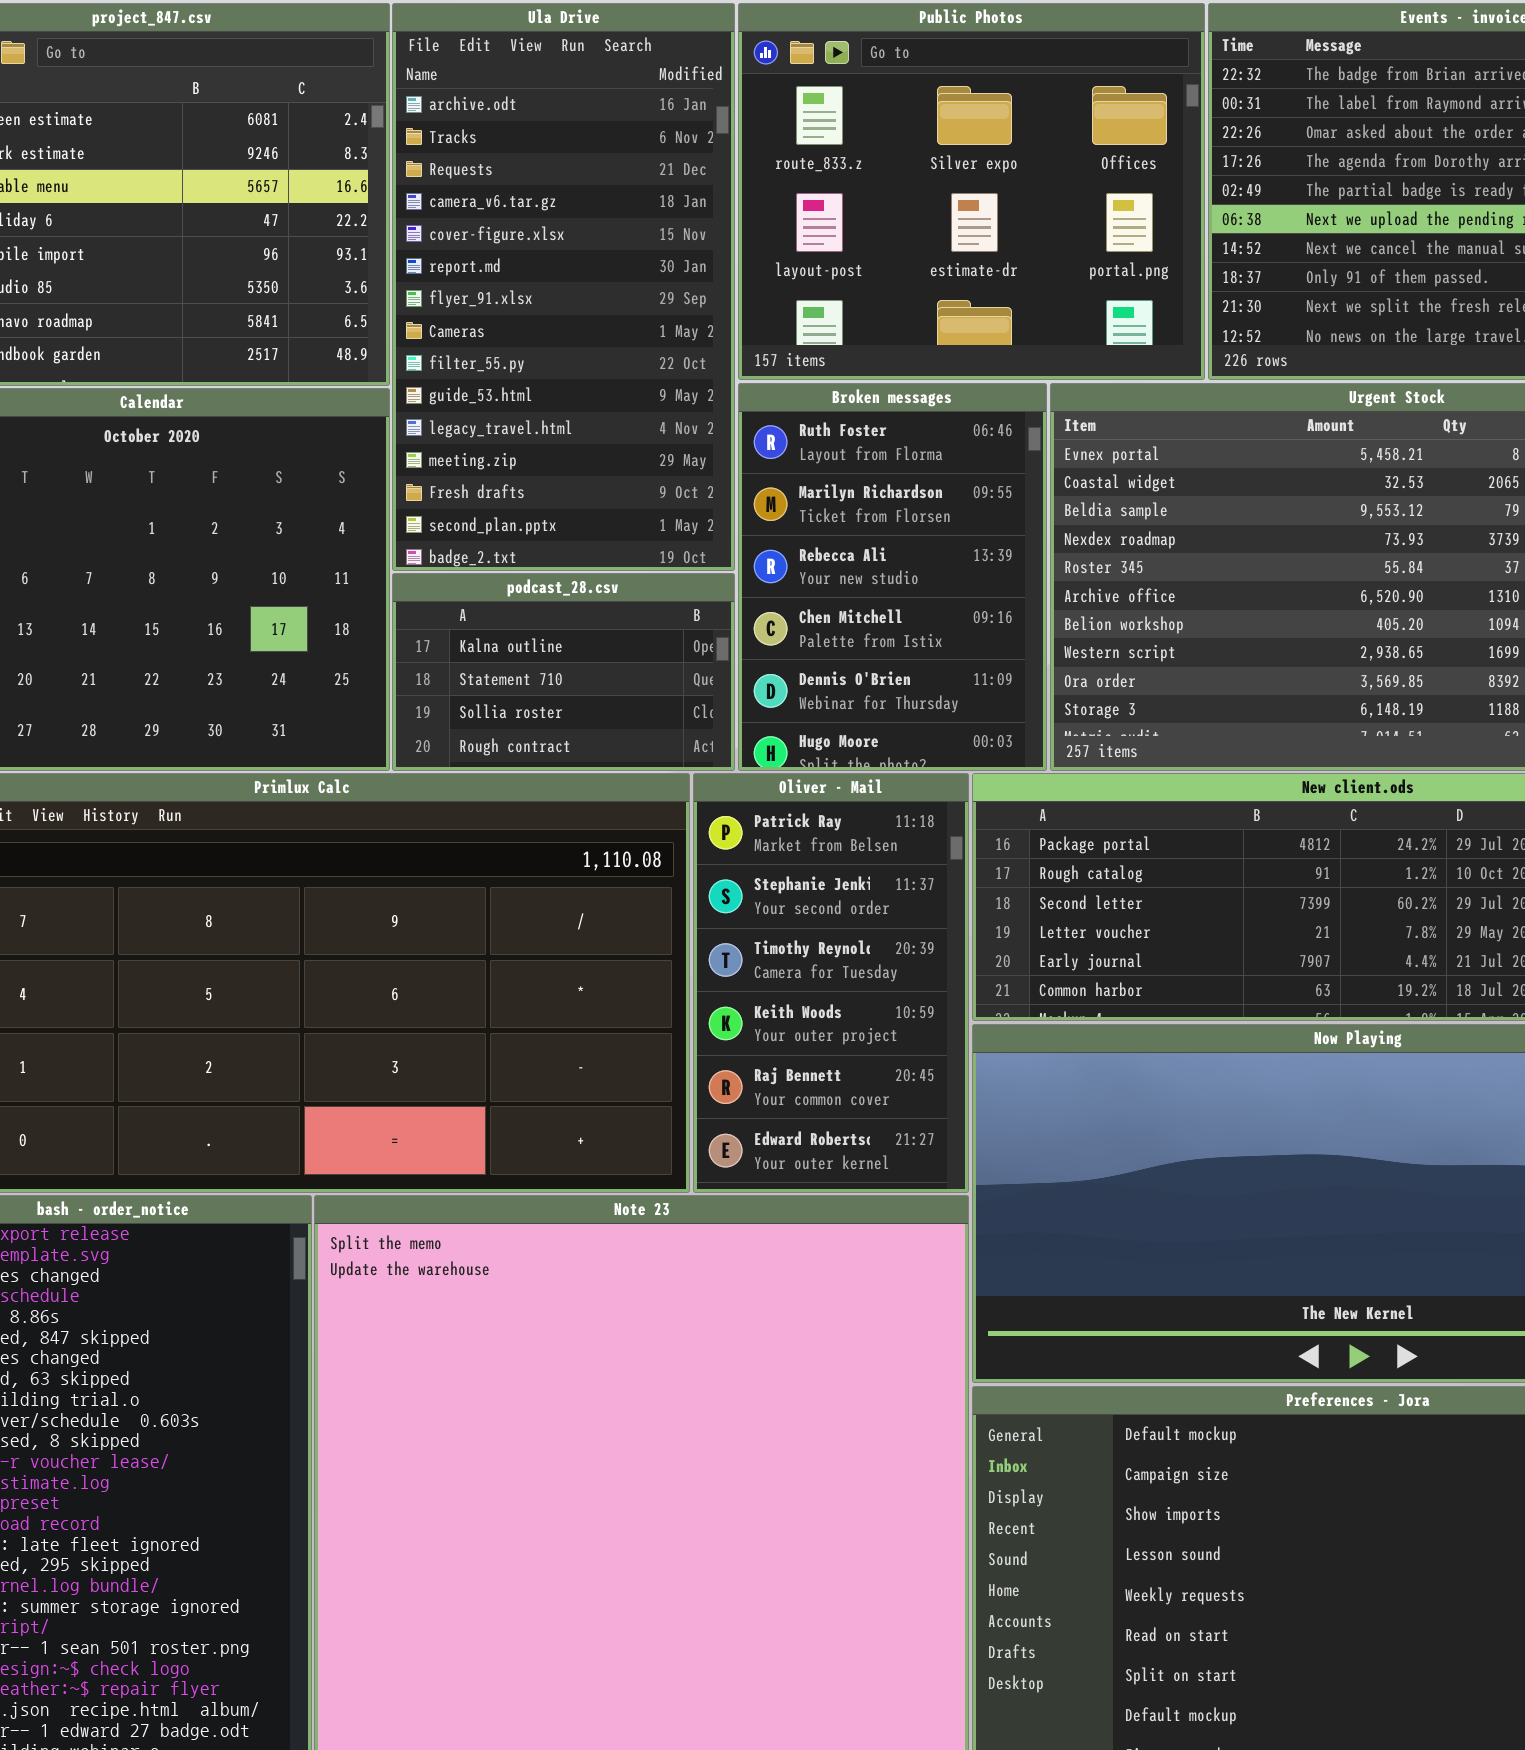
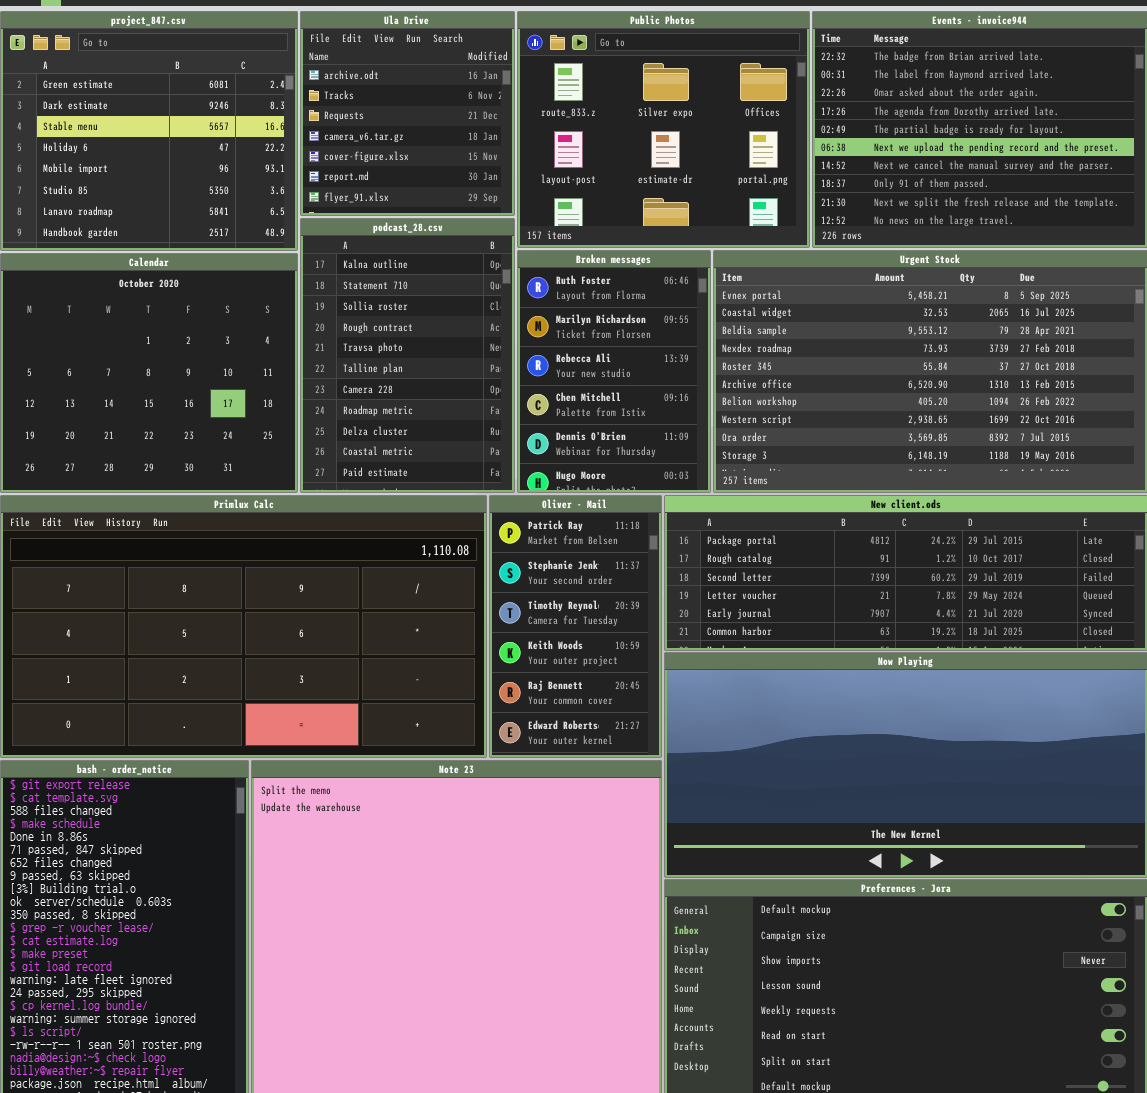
Ula Drive: [392,3,735,571] -> [300,11,515,216], resized
podcast_28.csv: [392,573,735,771] -> [300,218,515,493], resized

